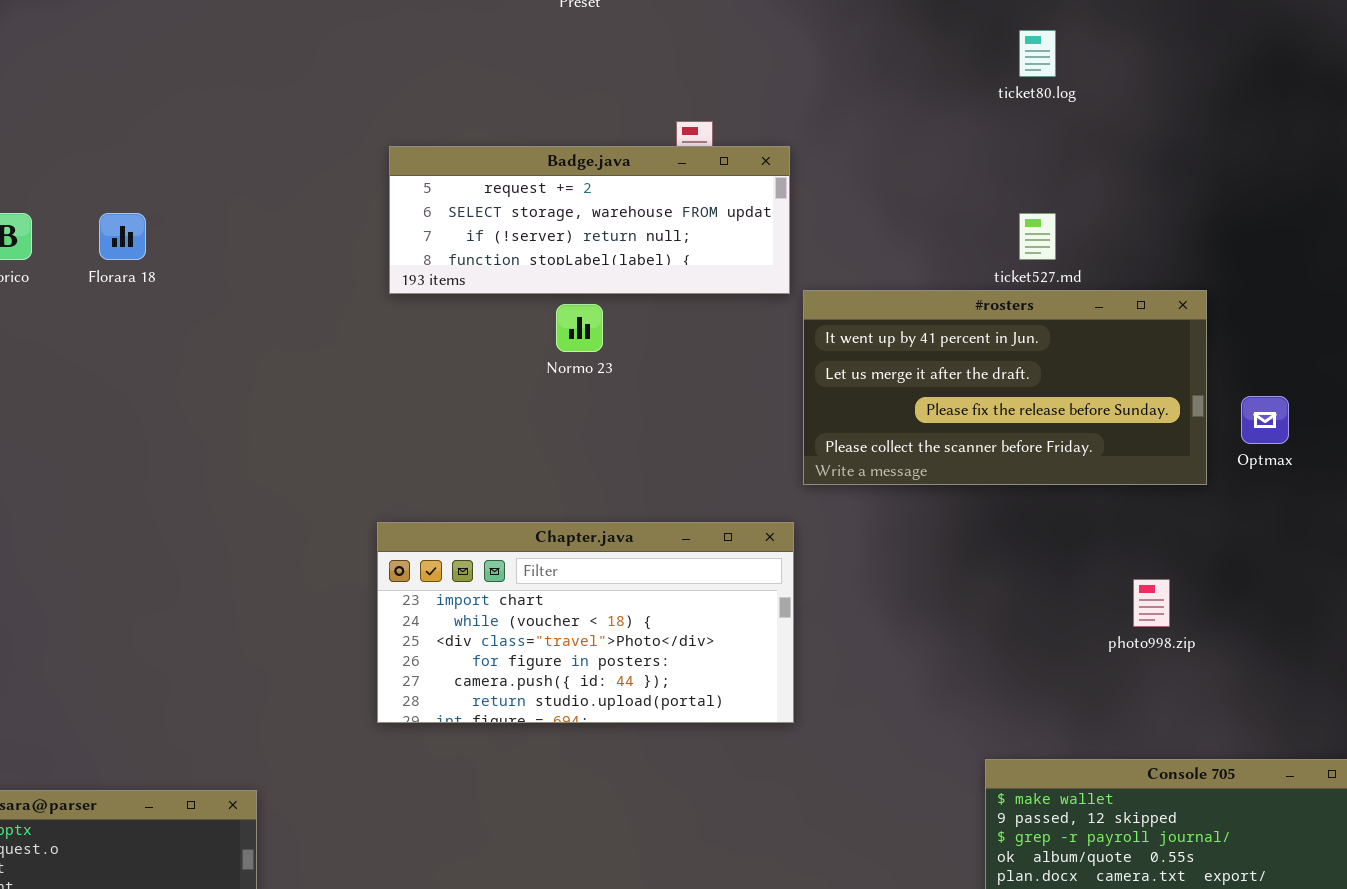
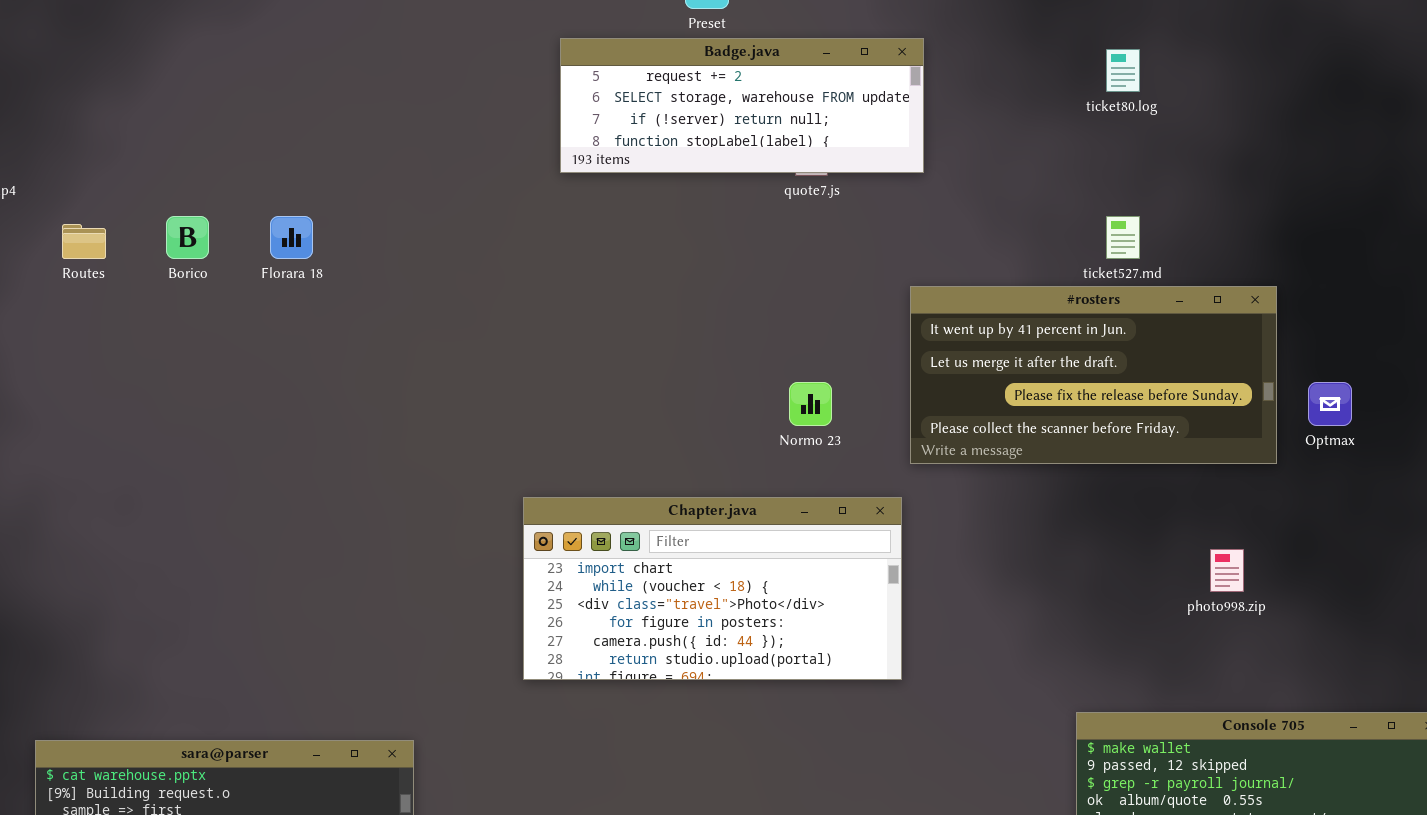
Badge.java: [389,146,790,294] -> [560,38,924,173], moved
Normo 23: [556,304,603,352] -> [789,382,832,426], moved

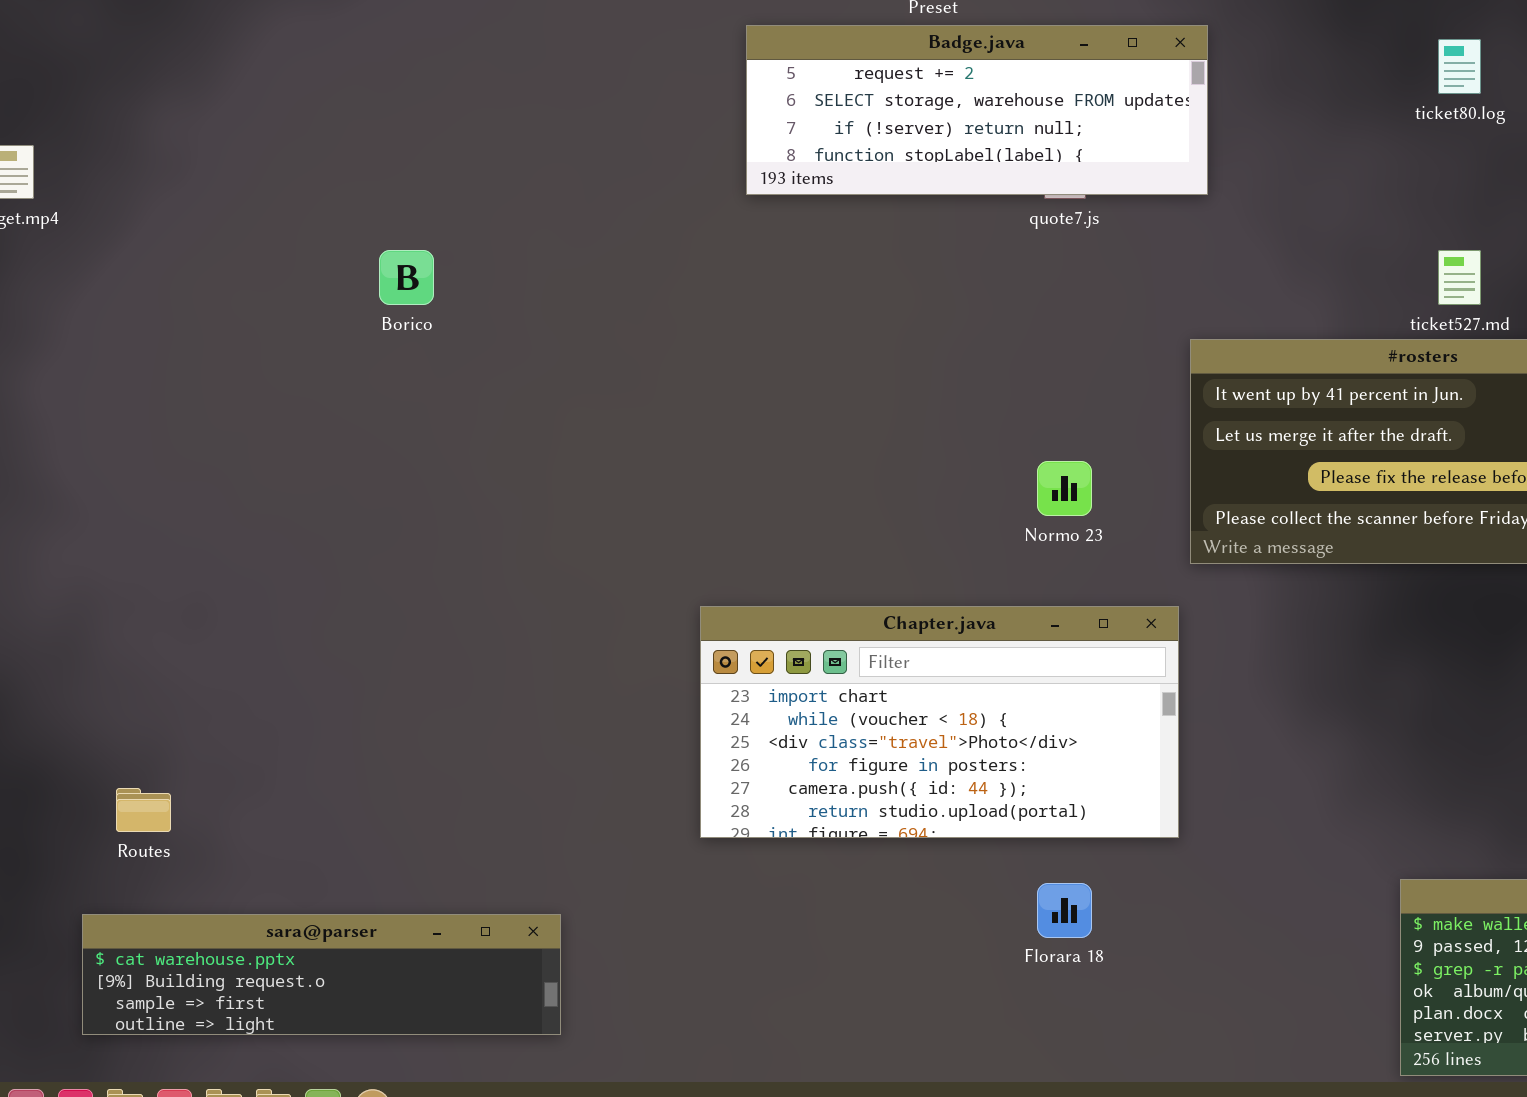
Borico: [166,216,209,259] -> [379,250,434,305], moved
Florara 18: [270,216,313,259] -> [1037,883,1092,938], moved
Routes: [62,224,106,259] -> [116,788,171,832], moved

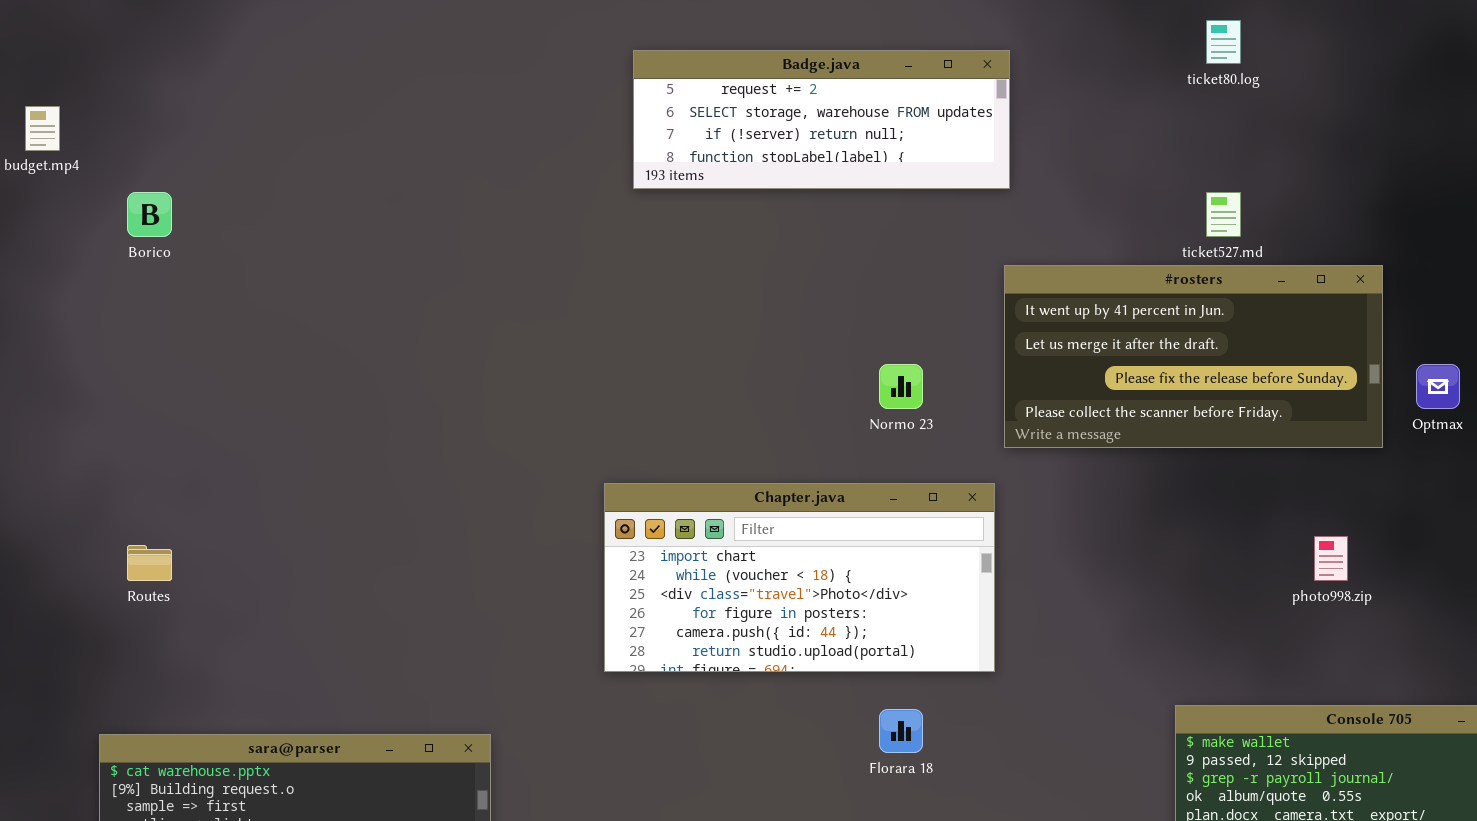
Badge.java: [746,25,1208,195] -> [633,50,1010,189], moved
Borico: [379,250,434,305] -> [127,192,172,237], moved
Routes: [116,788,171,832] -> [127,545,172,581], moved

